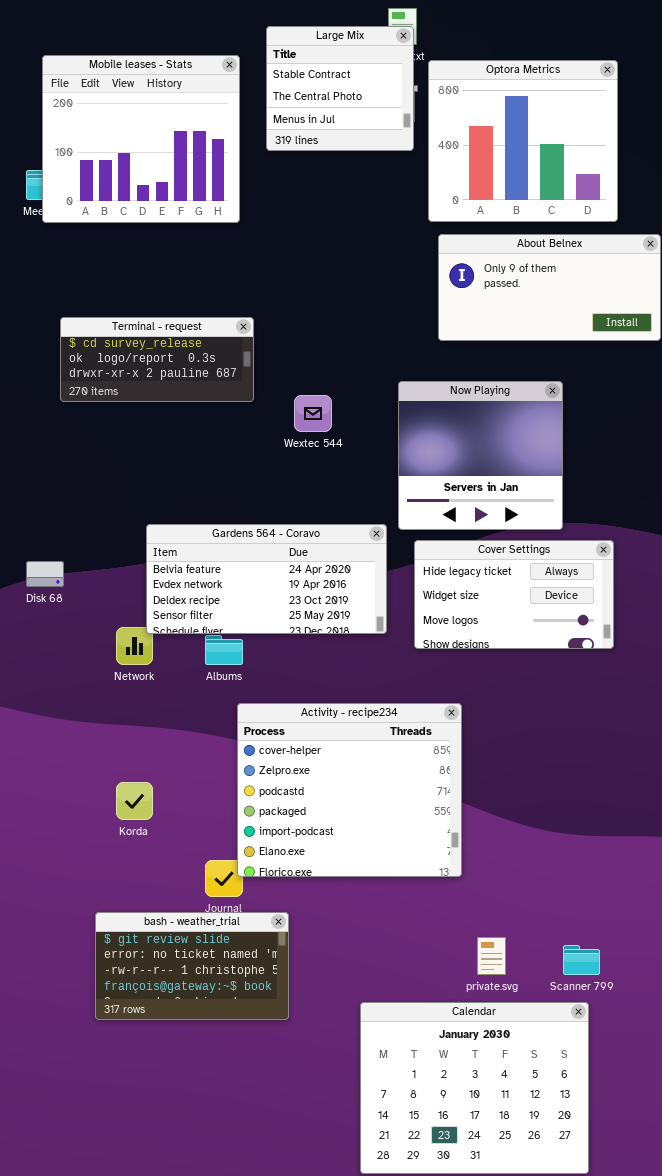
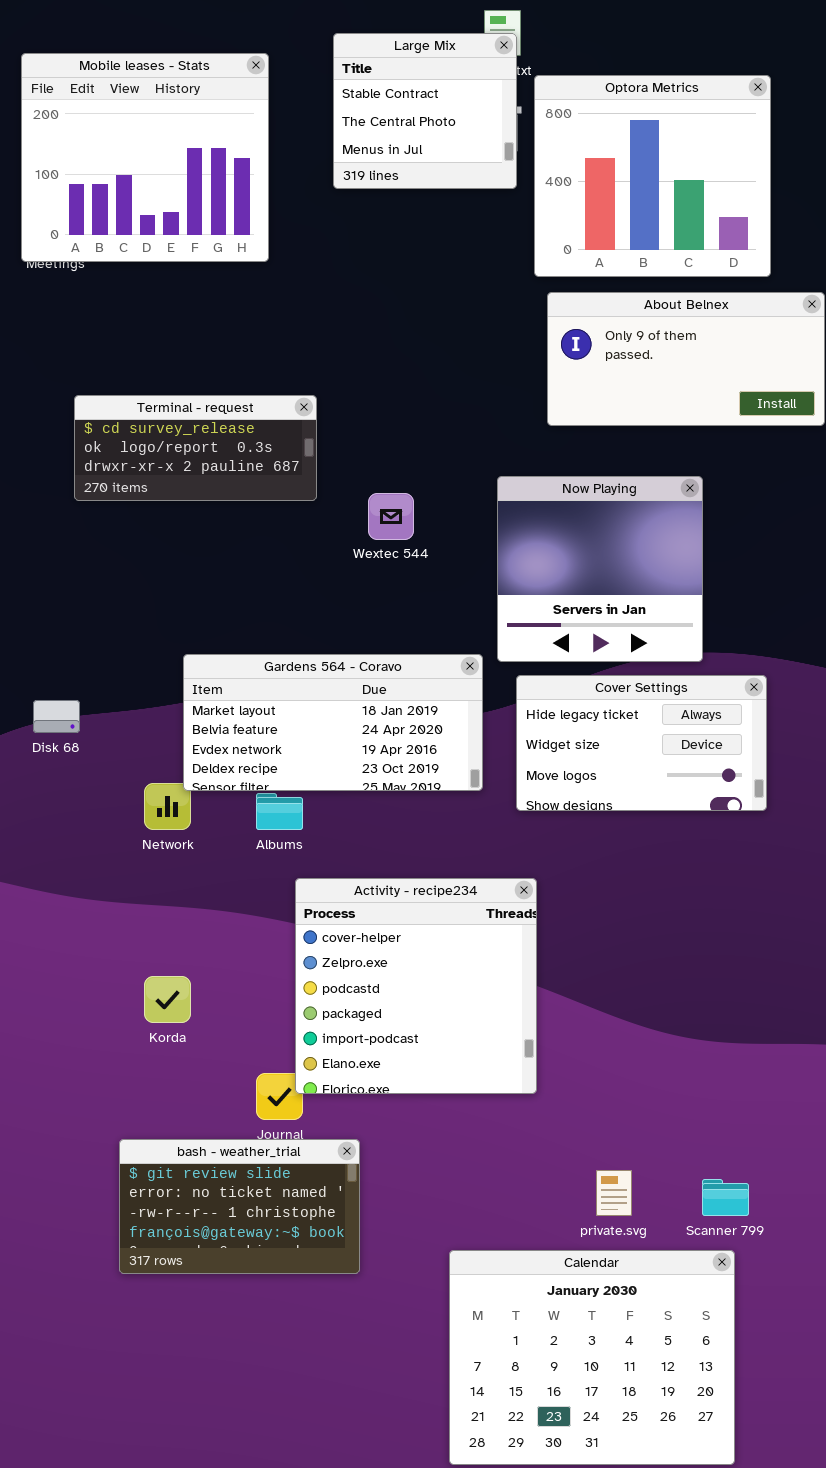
Mobile leases - Stats: [42,55,240,223] -> [21,53,269,262], moved
Gardens 564 - Coravo: [146,524,387,634] -> [183,654,483,791], scrolled up 1 row
Activity - recipe234: [237,703,462,877] -> [295,878,537,1094], resized

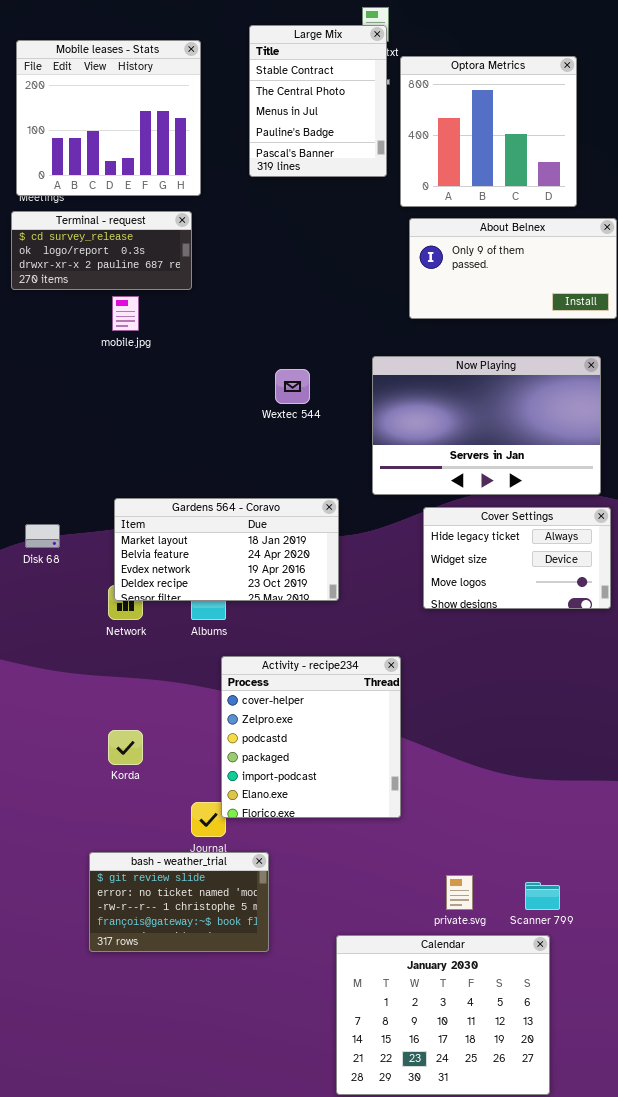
Large Mix: [333,33,517,189] -> [249,25,387,177], resized
Terminal - request: [74,395,317,501] -> [11,211,192,290], moved
Now Playing: [497,476,703,662] -> [372,356,601,495], resized
Gardens 564 - Coravo: [183,654,483,791] -> [114,498,339,601], moved
Cover Settings: [516,675,767,811] -> [423,507,611,609], moved

